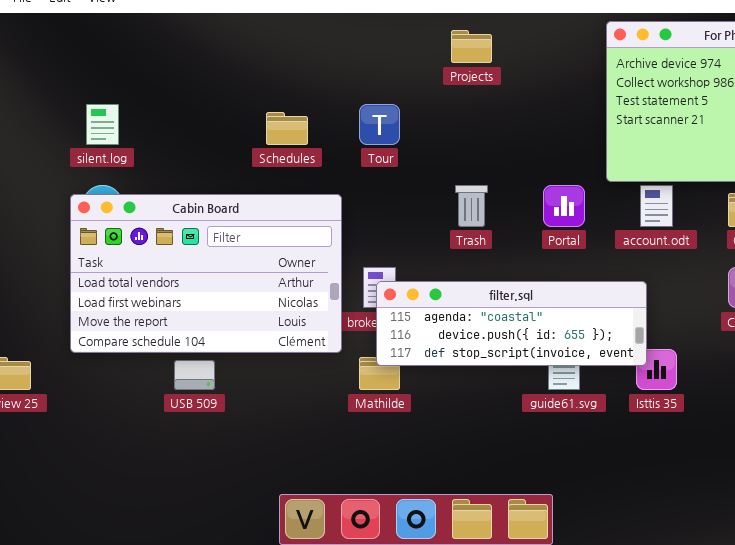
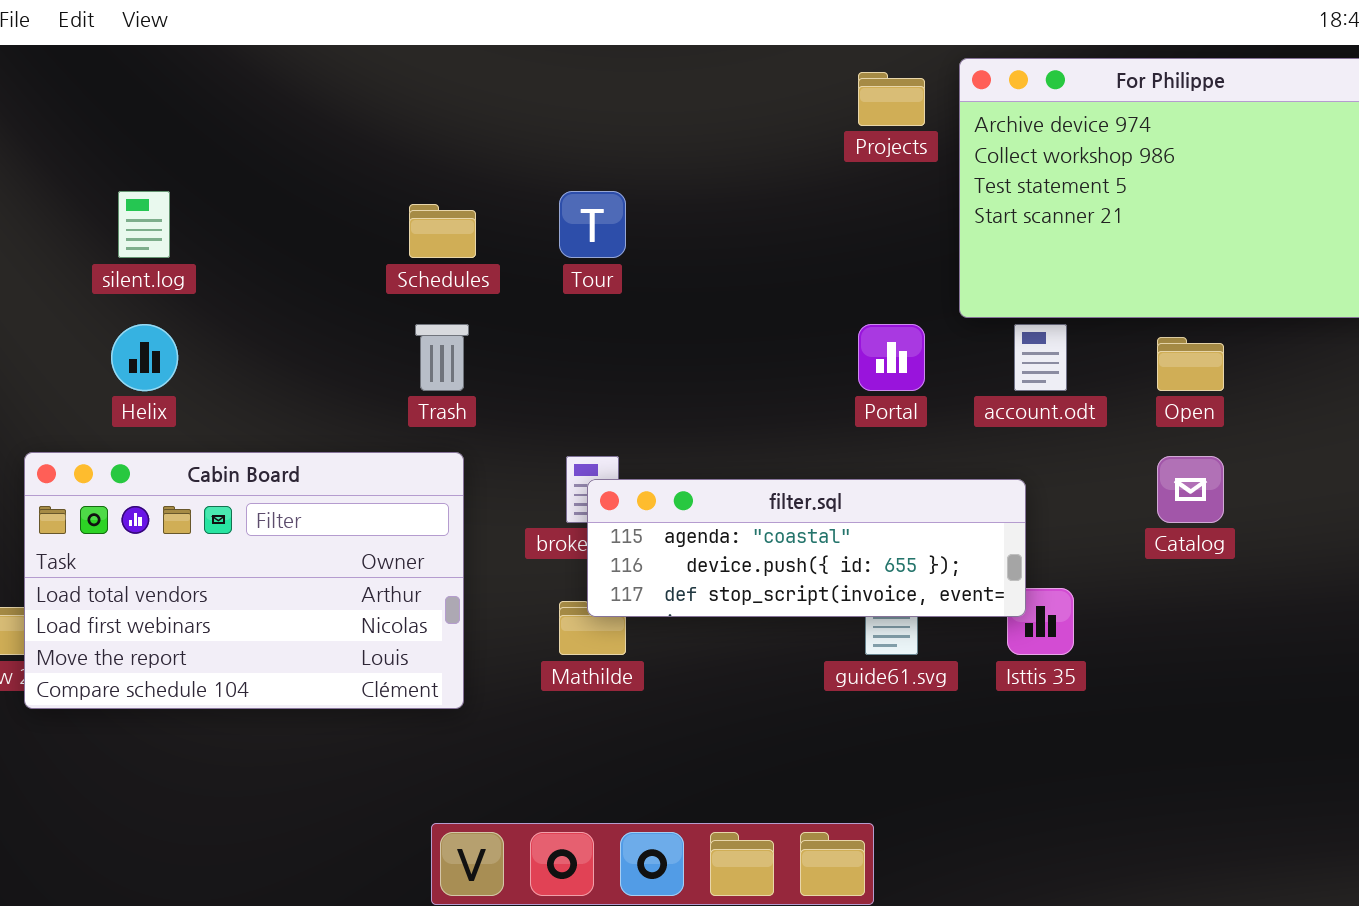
Projects: [451,30,492,63] -> [858,72,925,126], moved
Trash: [455,185,488,227] -> [415,324,469,391], moved
Cabin Board: [70,194,342,353] -> [24,452,464,709], moved

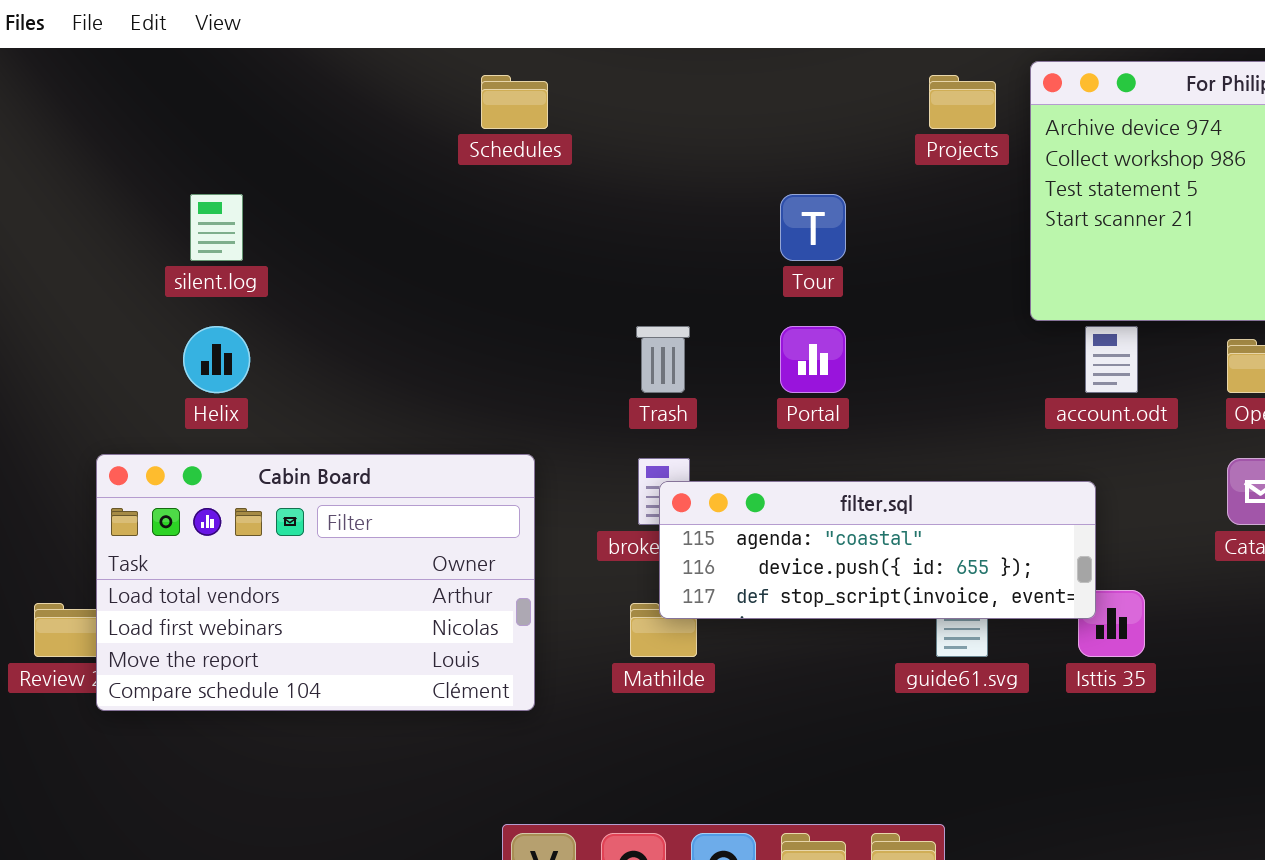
Tour: [559,191,626,258] -> [780,194,846,261], moved
Schedules: [409,204,476,258] -> [481,75,548,129], moved
Trash: [415,324,469,391] -> [636,326,690,393], moved
Portal: [858,324,925,391] -> [780,326,846,393], moved

